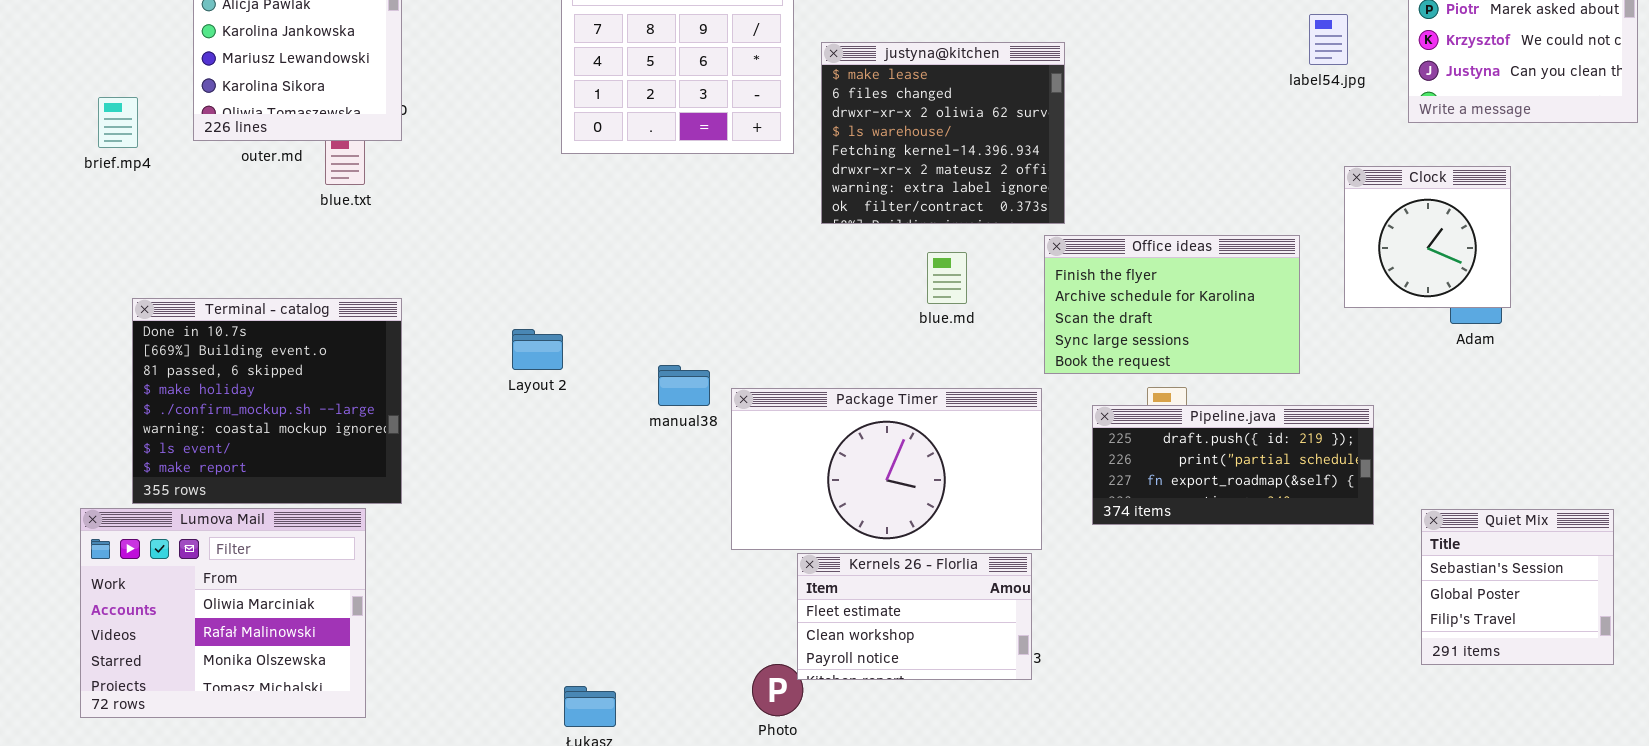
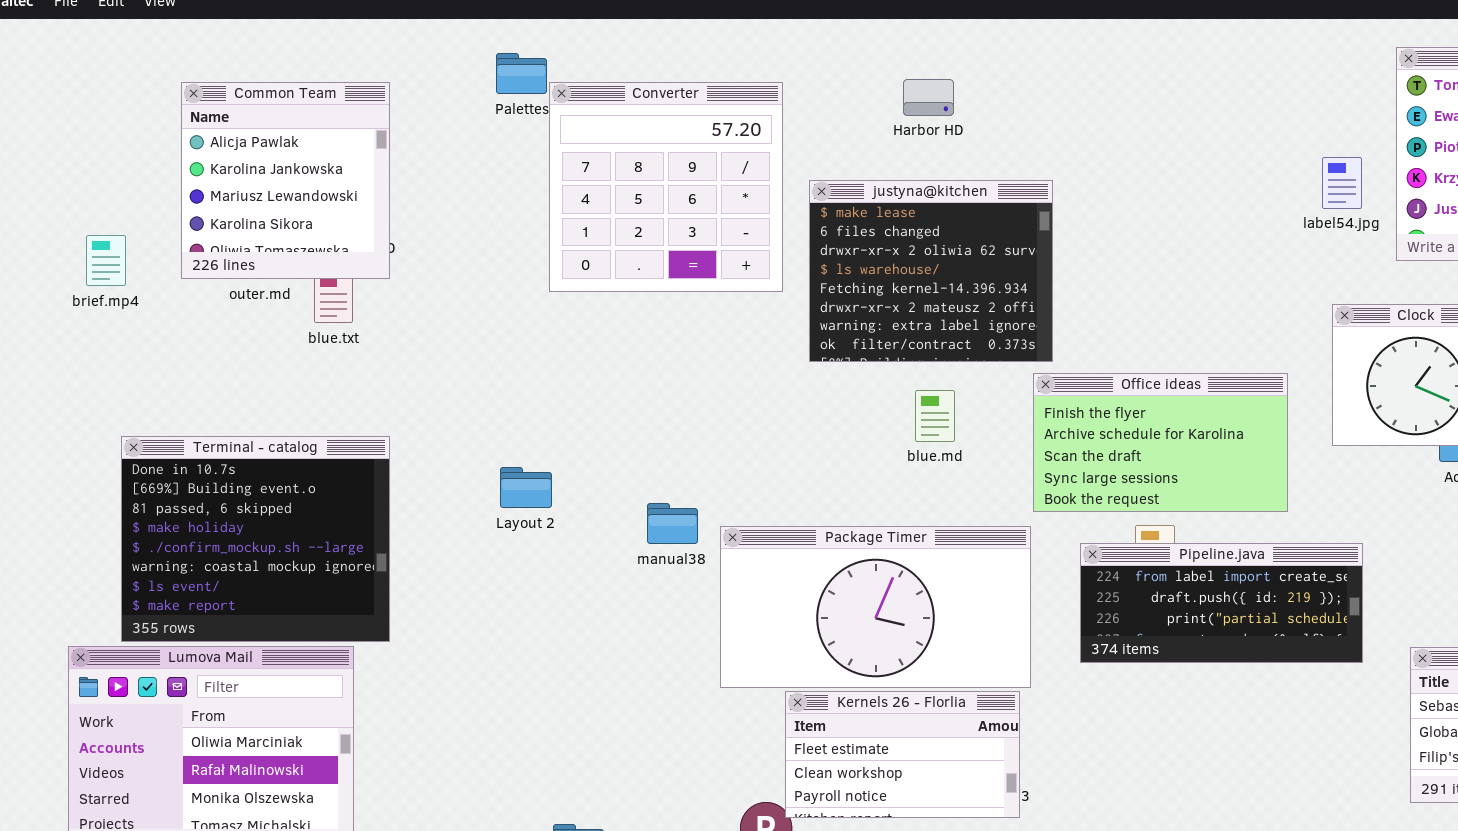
label54.jpg: [1309,14,1348,65] -> [1322,157,1362,209], moved
Pipeline.java: [1092,405,1374,525] -> [1080,543,1363,663], scrolled up 1 row

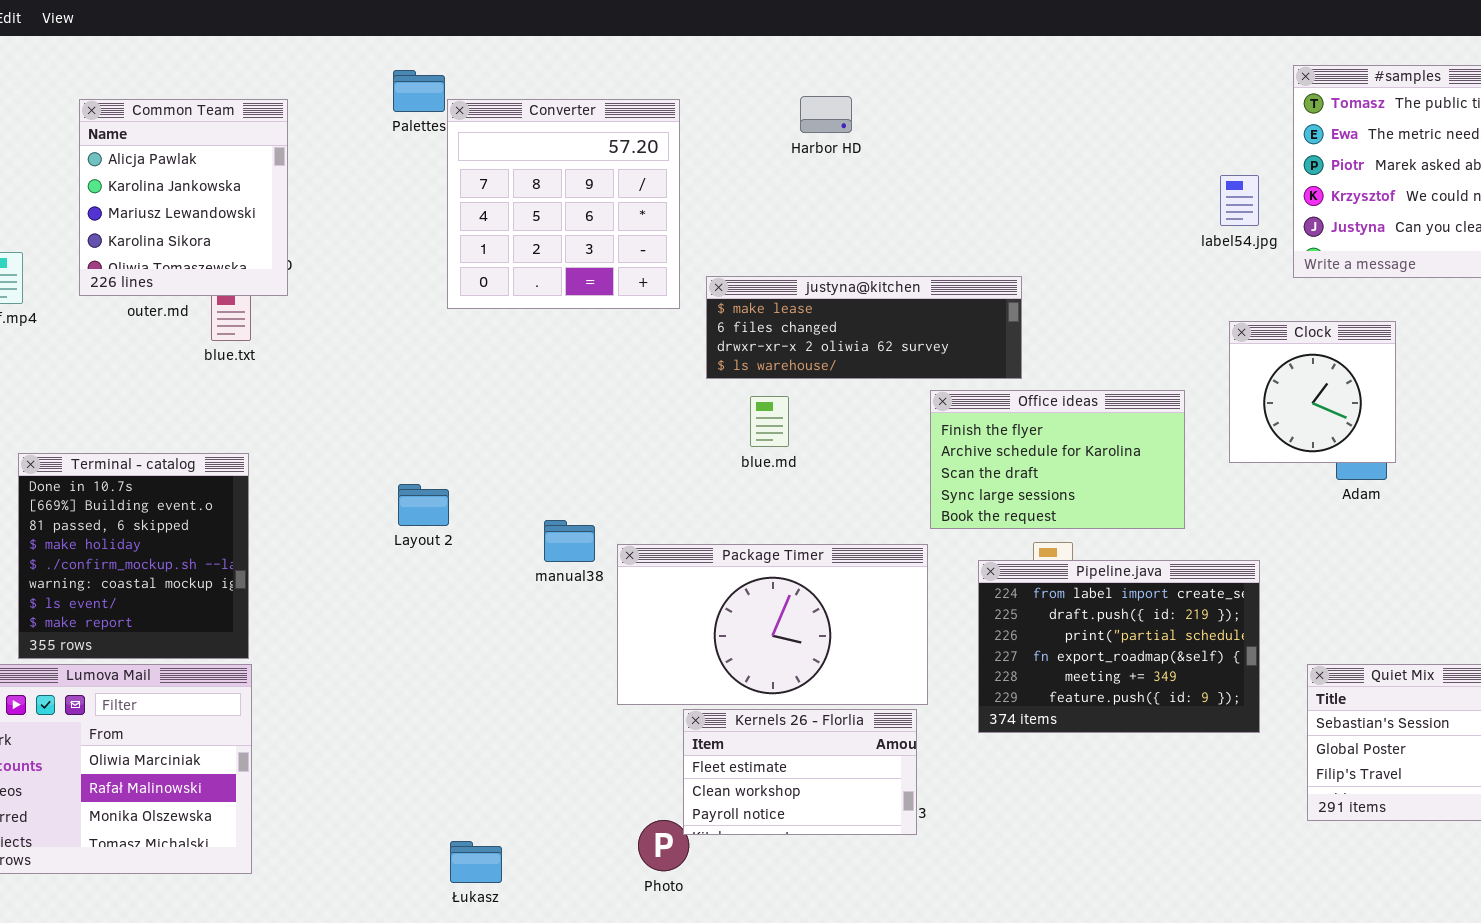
justyna@kitchen: [809,180,1053,362] -> [706,276,1022,379], resized
blue.md: [915,390,955,442] -> [750,396,789,447], moved
Terminal - catalog: [121,436,390,642] -> [18,453,249,659], resized
Pipeline.java: [1080,543,1363,663] -> [978,560,1260,733], resized

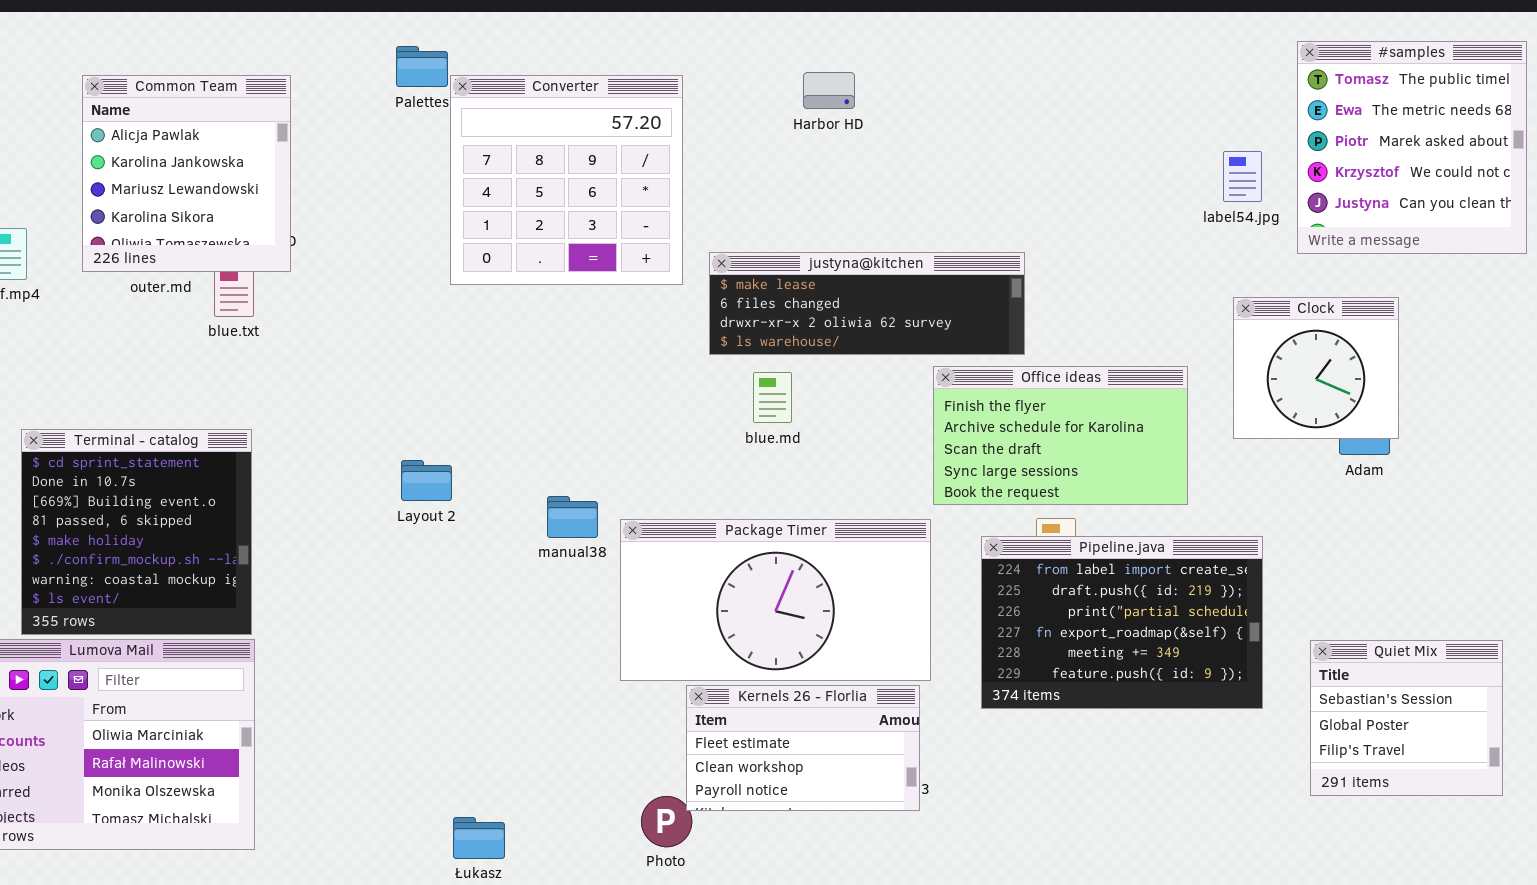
Terminal - catalog: [18,453,249,659] -> [21,429,252,635], scrolled up 1 row

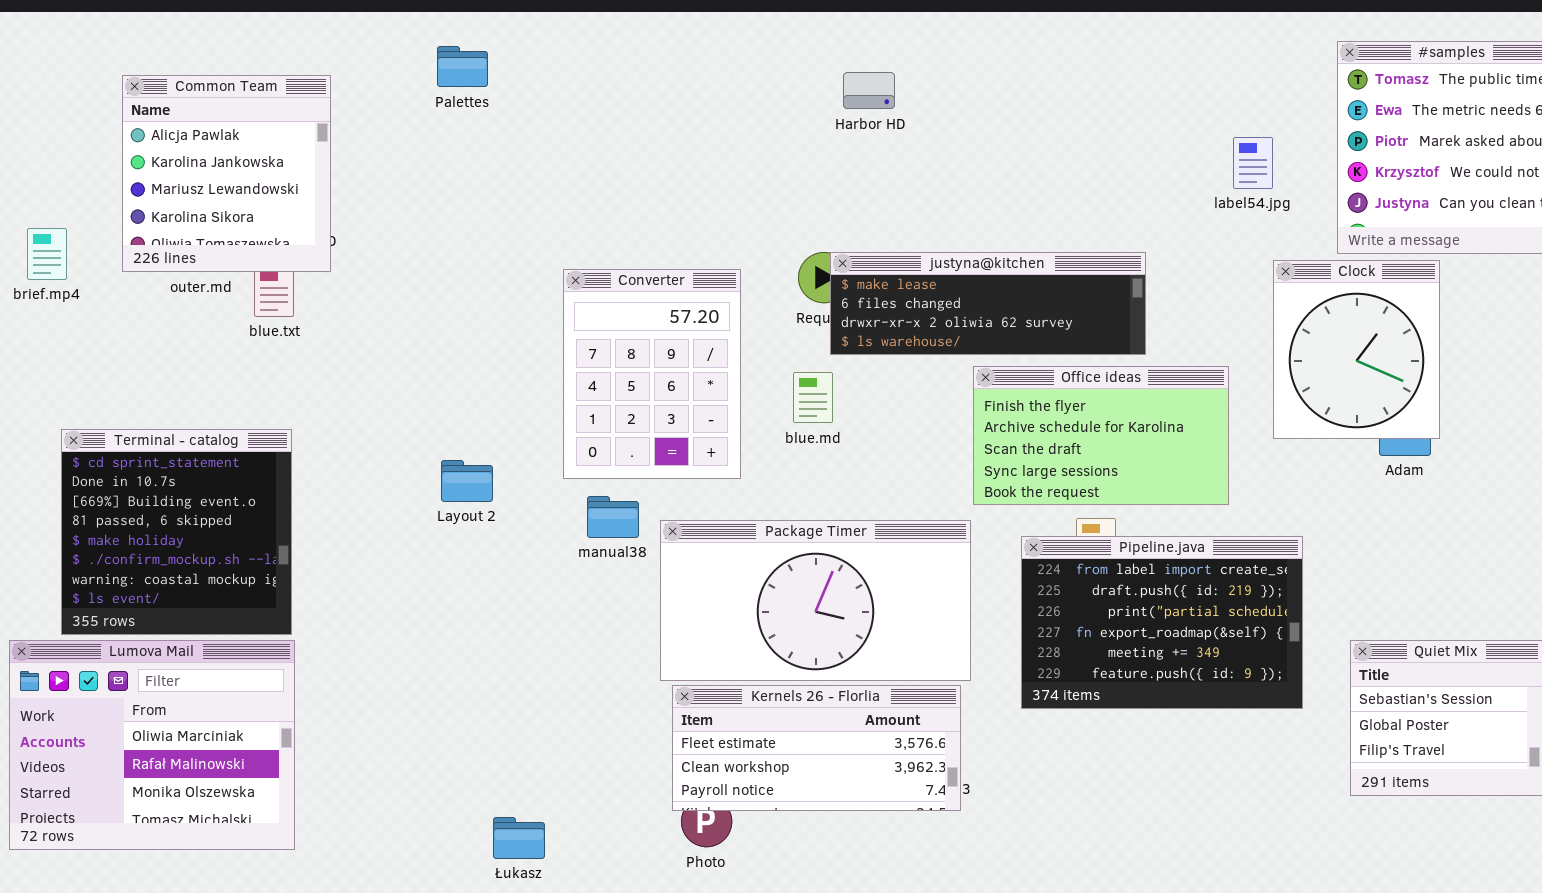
Converter: [450,75,683,285] -> [563,269,741,479], moved, resized
label54.jpg: [1223,151,1262,202] -> [1233,137,1273,189], moved
justyna@kitchen: [709,252,1025,355] -> [830,252,1146,355], moved
Clock: [1233,297,1399,439] -> [1273,260,1440,439], resized
Kernels 26 - Florlia: [686,685,920,811] -> [672,685,961,811], resized

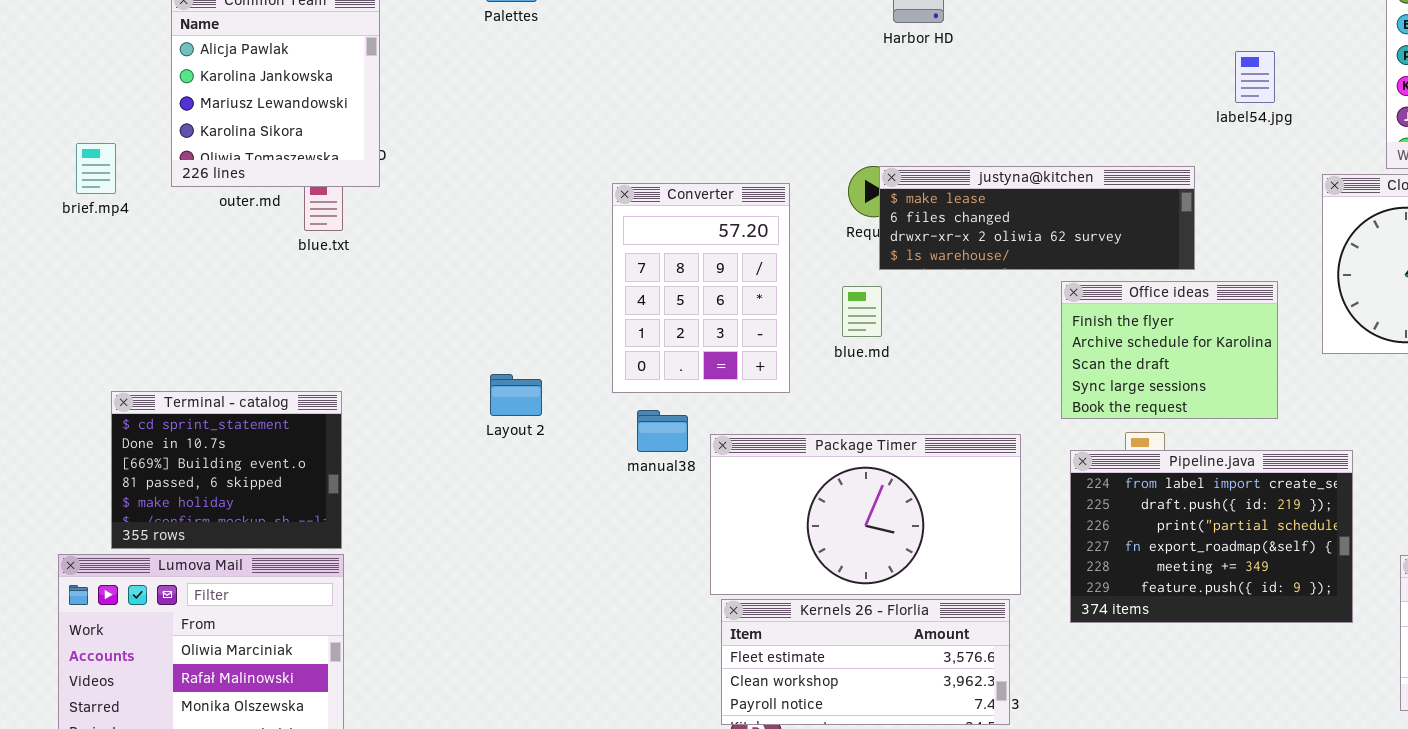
label54.jpg: [1233,137,1273,189] -> [1235,51,1275,103], moved
Office ideas: [973,366,1229,505] -> [1061,281,1278,419], resized
Terminal - catalog: [61,429,292,635] -> [111,391,342,549], resized

